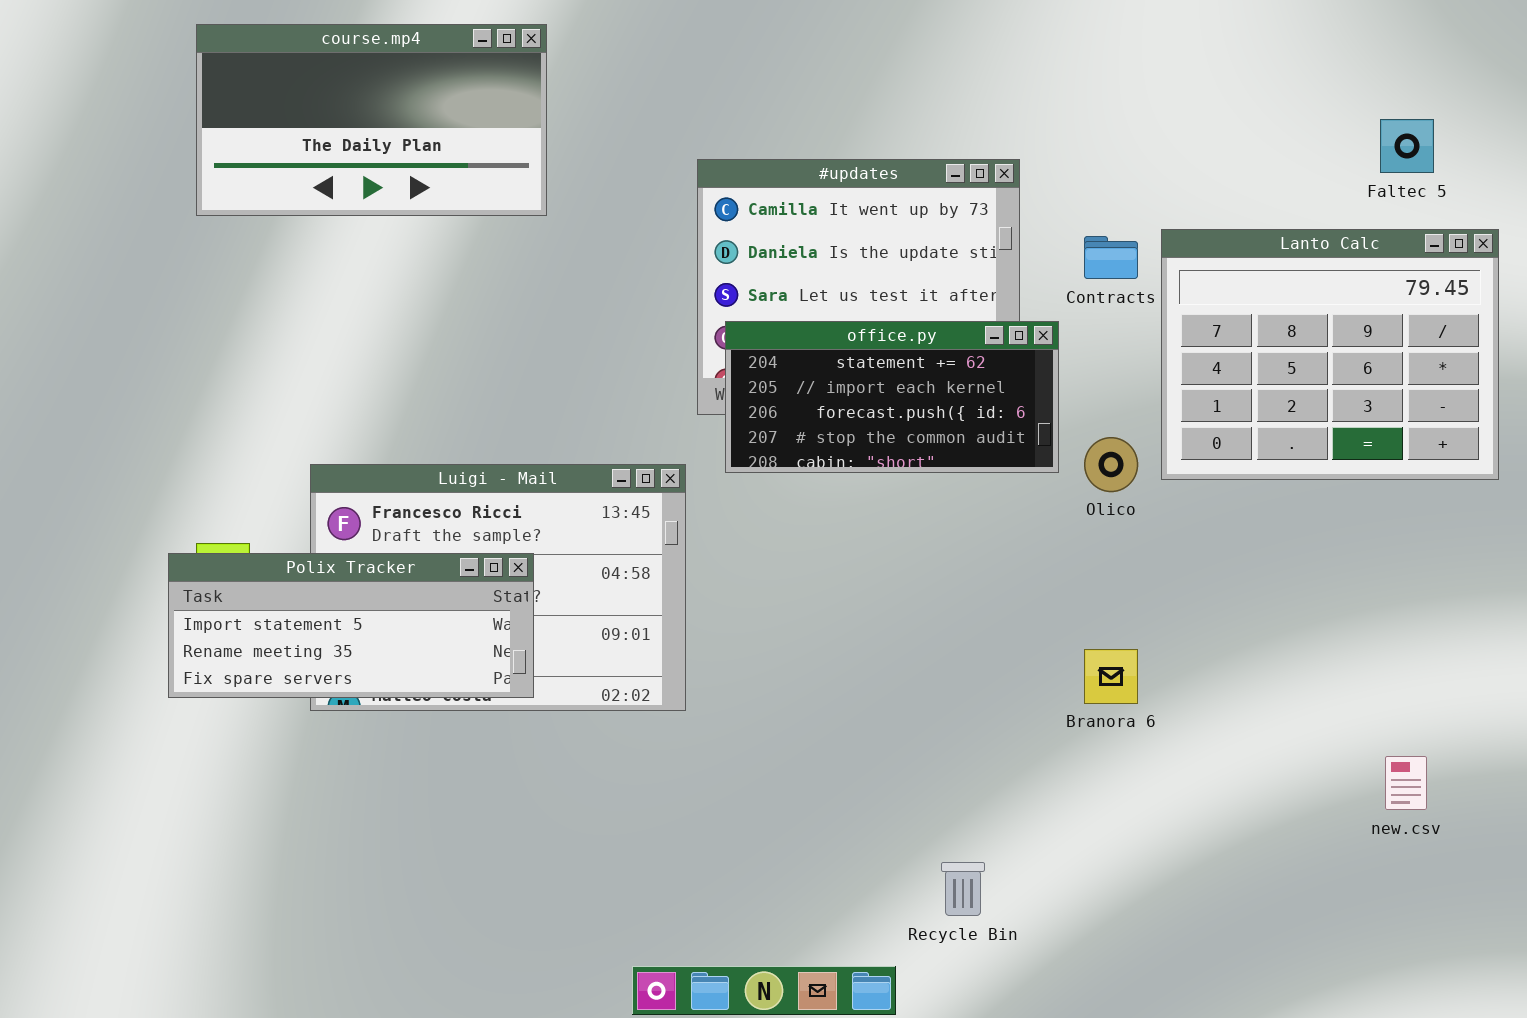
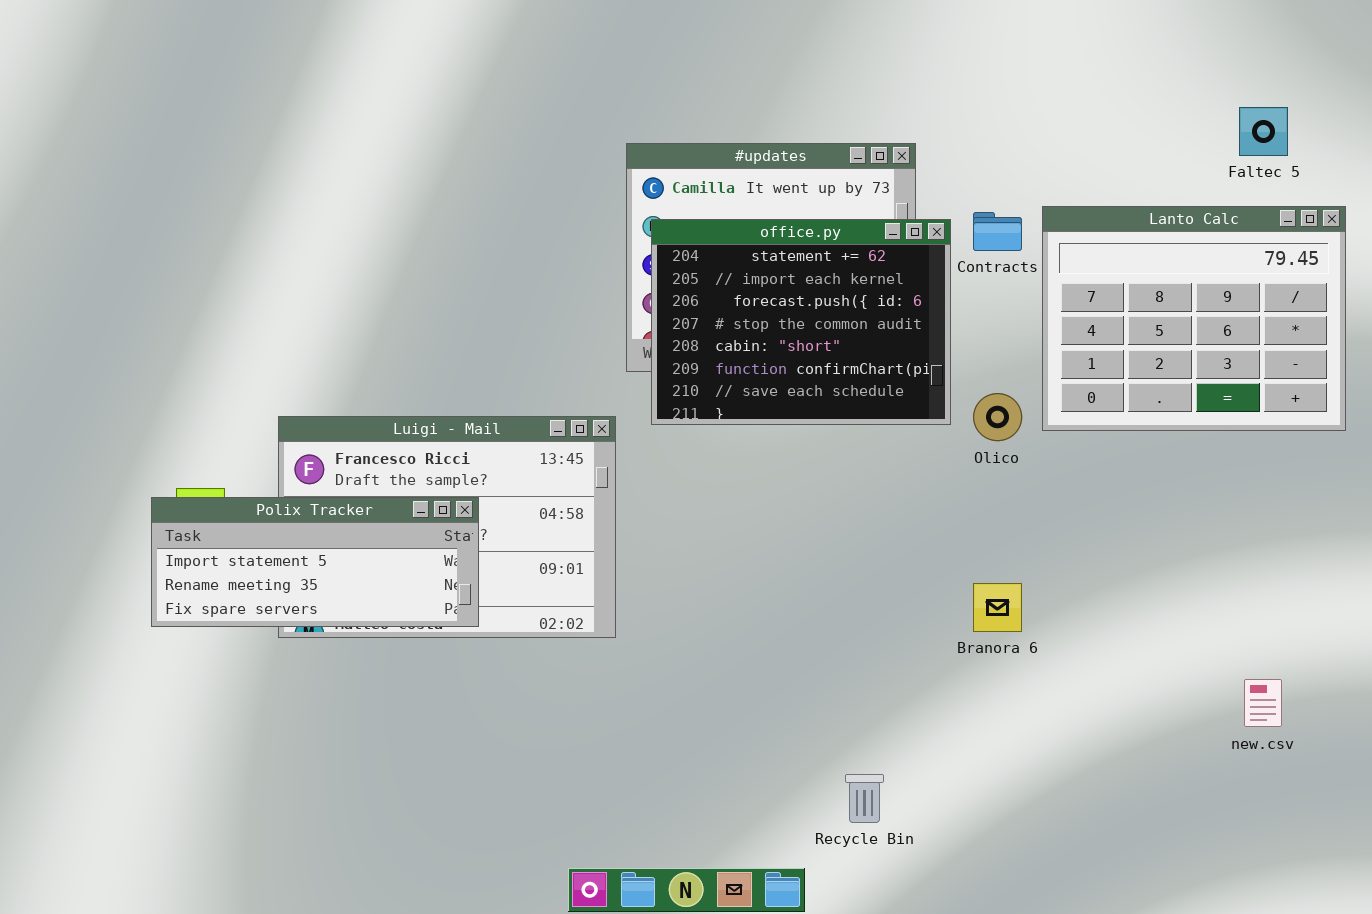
course.mp4: [196,24,547,216] -> none, closed
office.py: [725,321,1059,473] -> [651,219,951,425], resized

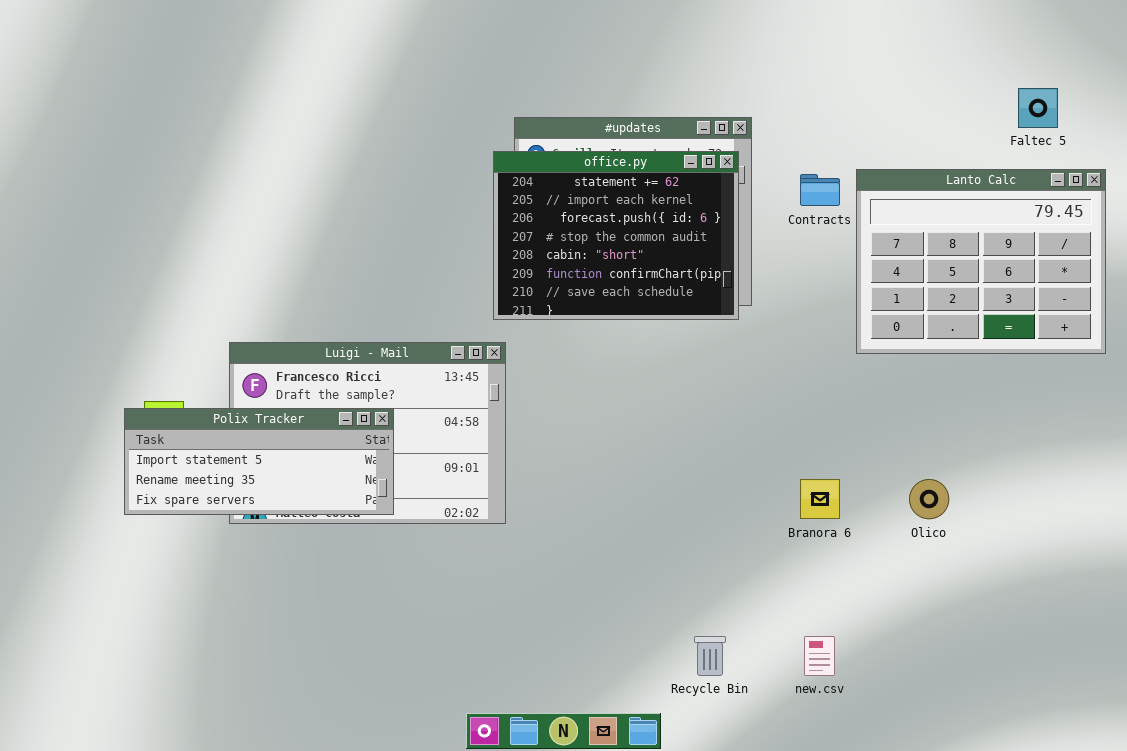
office.py: [651,219,951,425] -> [493,151,739,320], moved
Olico: [973,393,1022,441] -> [909,479,949,519], moved
new.csv: [1244,679,1282,727] -> [804,636,835,676], moved

